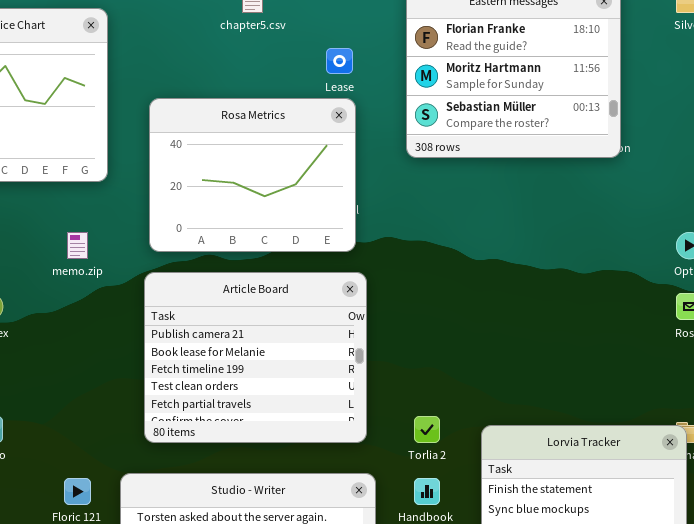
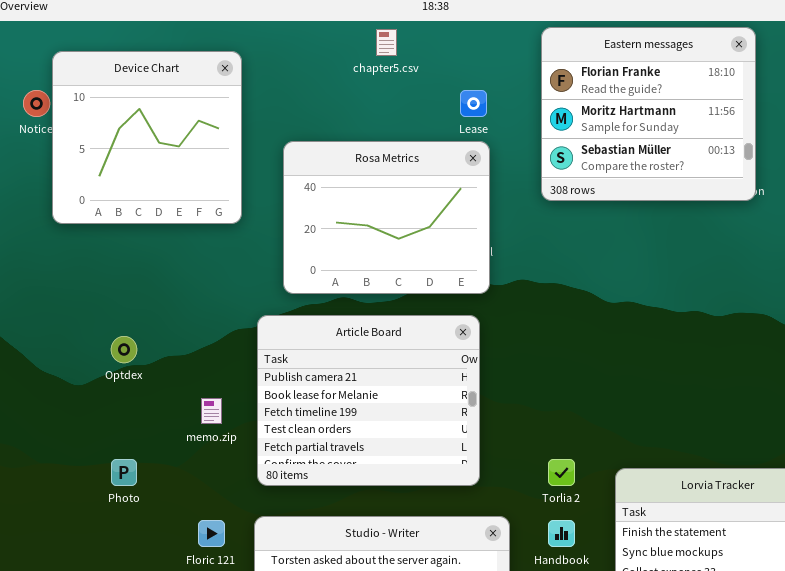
memo.zip: [67,232,88,259] -> [201,398,222,424], moved
Article Board: [144,272,367,443] -> [257,315,480,486], moved

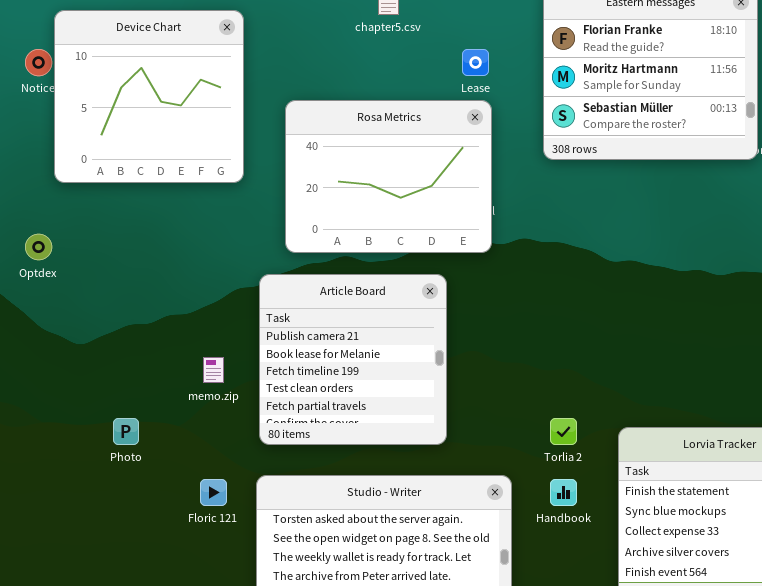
Article Board: [257,315,480,486] -> [259,274,447,445], resized
Optdex: [111,336,137,363] -> [25,234,52,260], moved

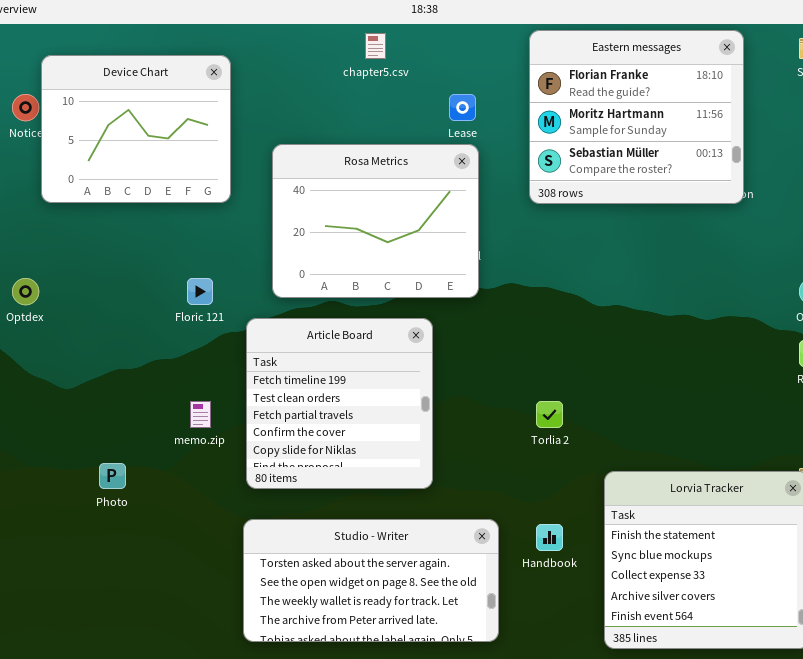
Device Chart: [54,10,244,183] -> [41,55,231,203], resized
Article Board: [259,274,447,445] -> [246,318,433,489], scrolled down 2 rows
Torlia 2: [550,418,577,445] -> [536,401,563,428], moved
Floric 121: [200,479,227,506] -> [187,278,213,305], moved

